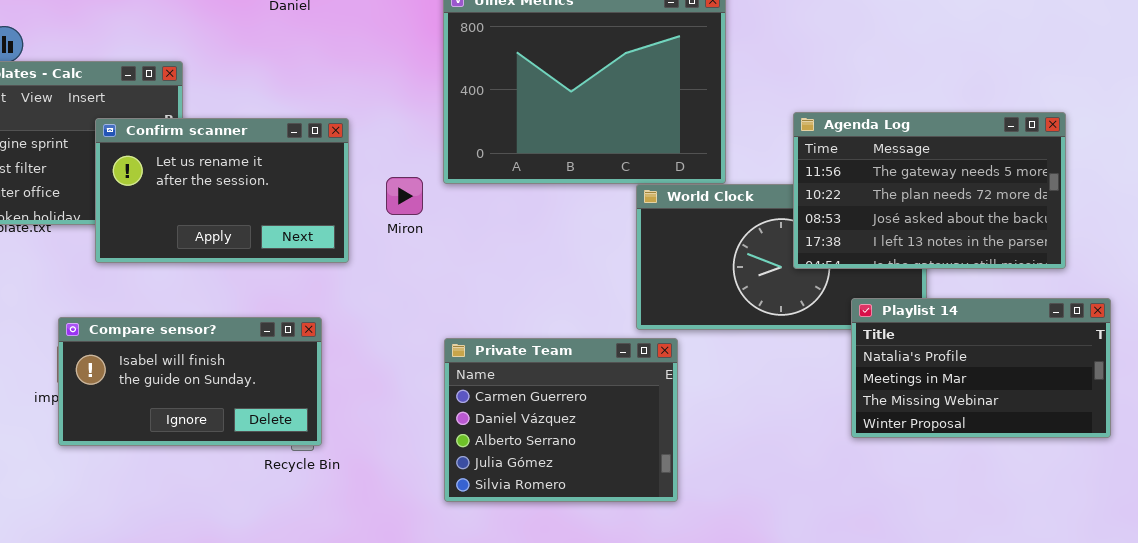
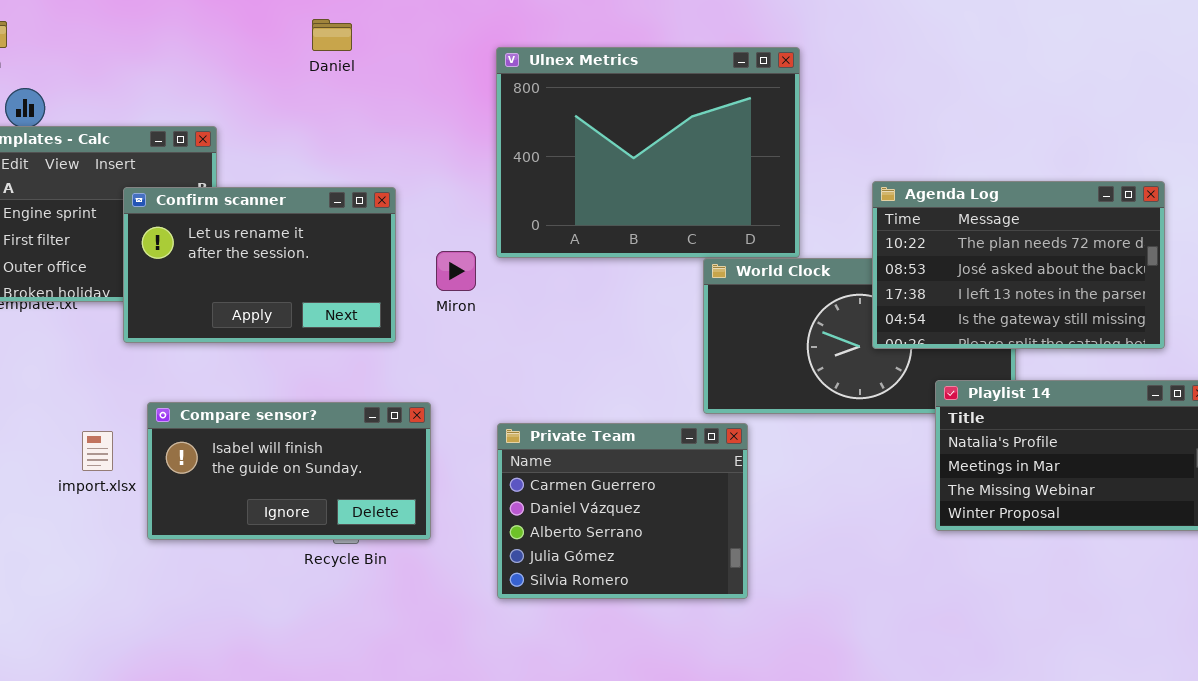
Agenda Log: [793,112,1066,269] -> [872,181,1165,349], scrolled down 1 row
Compare sensor?: [58,317,322,446] -> [147,402,431,540], moved

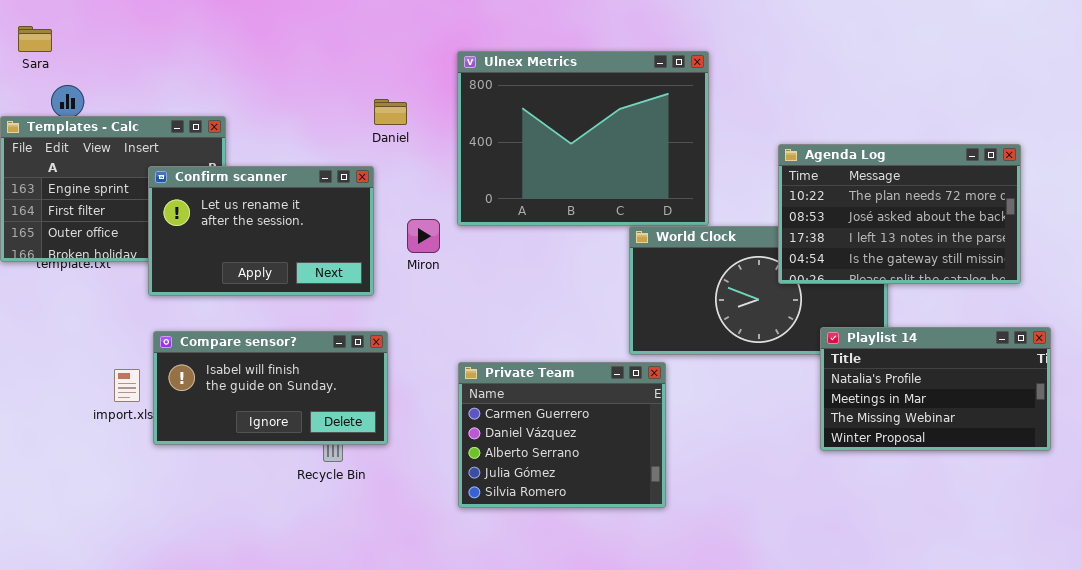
Daniel: [312,19,352,51] -> [374,99,407,125], moved
Agenda Log: [872,181,1165,349] -> [778,144,1021,284], moved
Compare sensor?: [147,402,431,540] -> [153,331,388,445], moved

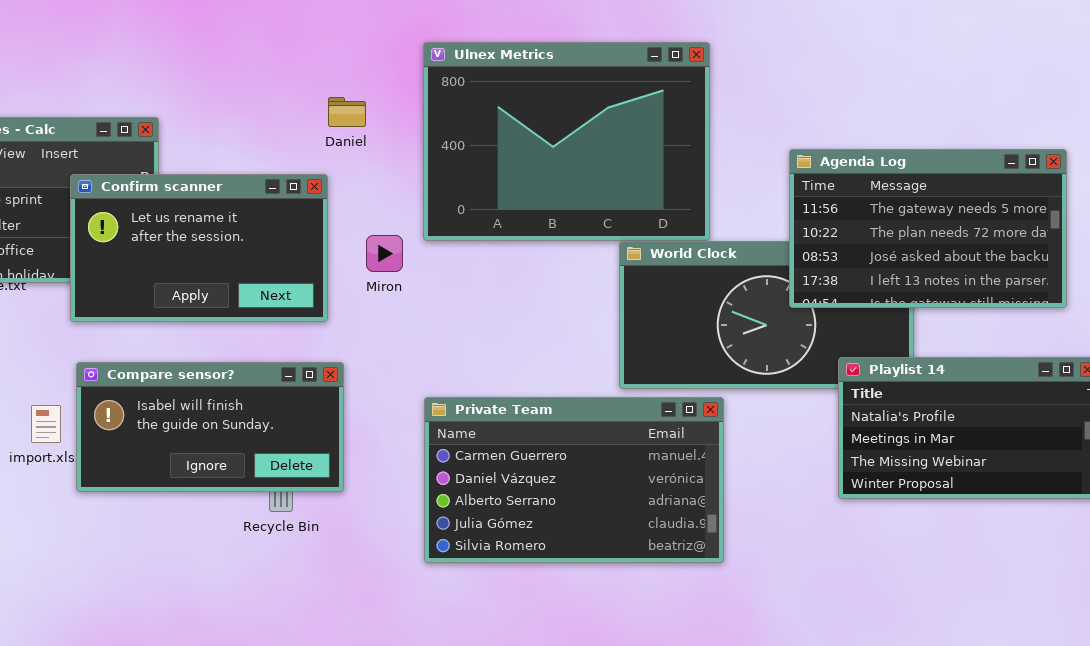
Agenda Log: [778,144,1021,284] -> [789,149,1067,308], scrolled up 1 row
Private Team: [458,362,666,508] -> [424,397,724,563], resized

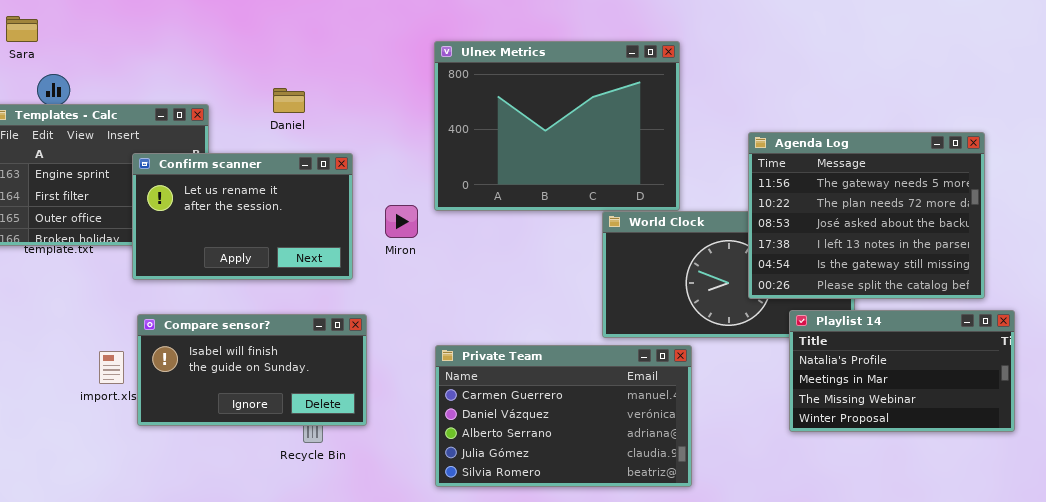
Daniel: [328,97,366,127] -> [273,88,305,113], moved
Agenda Log: [789,149,1067,308] -> [748,132,985,299], resized

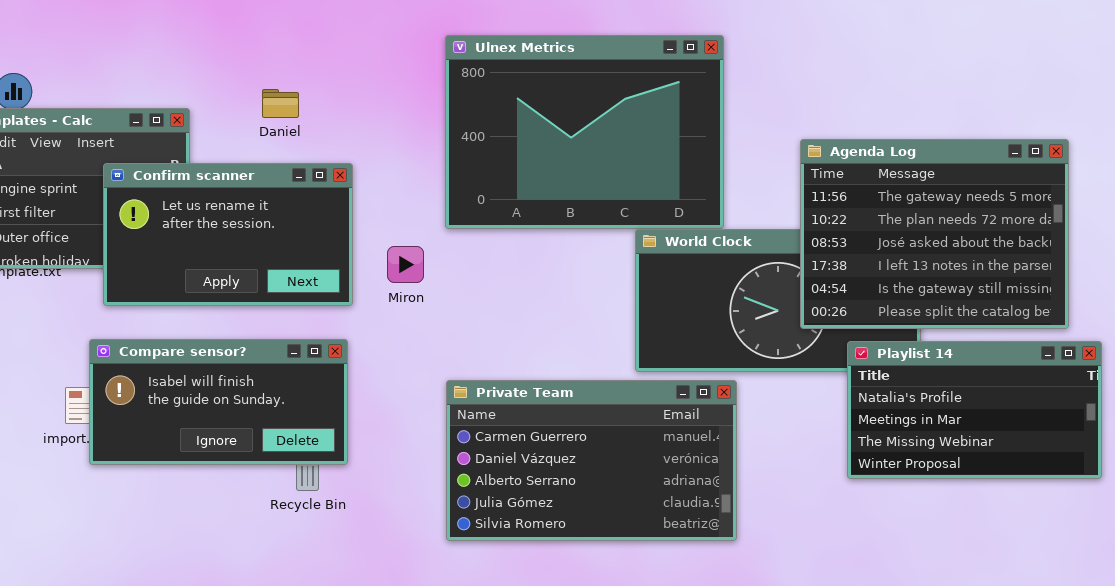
Miron: [385,205,418,238] -> [387,246,424,283], moved
Compare sensor?: [137,314,367,426] -> [89,339,348,465], moved

